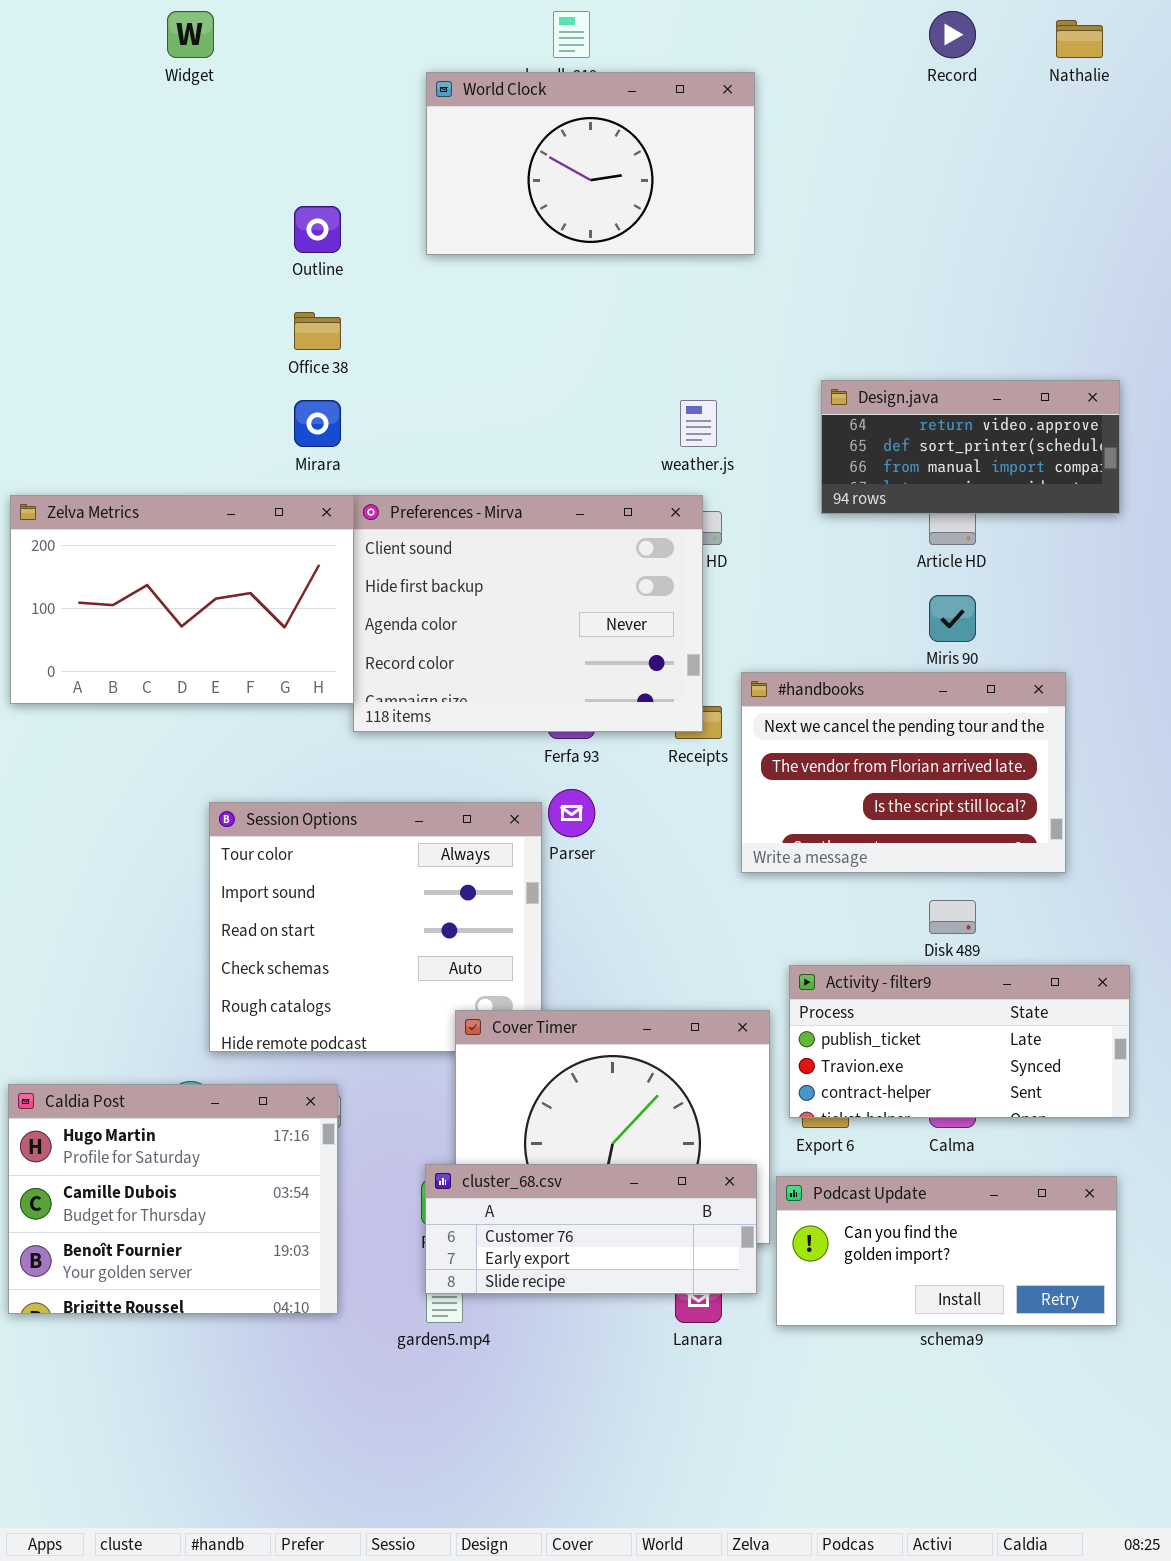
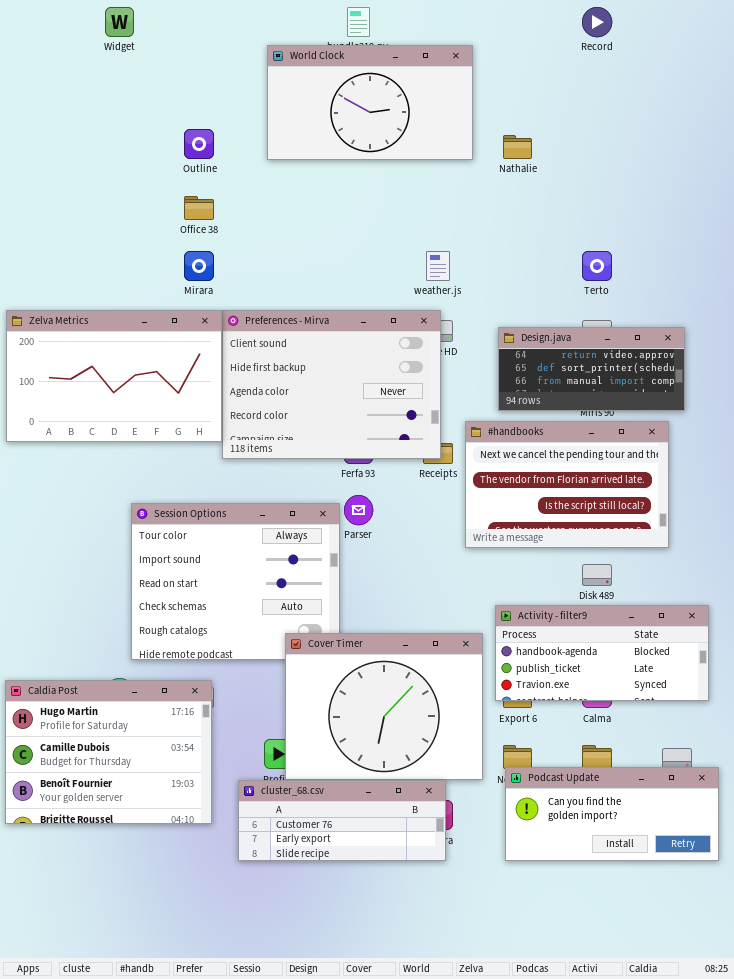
Nathalie: [1056,20,1103,58] -> [503,135,532,159], moved
Design.java: [821,380,1120,514] -> [498,327,685,411], moved
Activity - filter9: [789,965,1130,1118] -> [495,605,709,701], scrolled up 1 row
cluster_68.csv: [425,1164,757,1294] -> [238,780,446,861], moved
Podcast Update: [776,1176,1117,1326] -> [505,767,719,861], moved

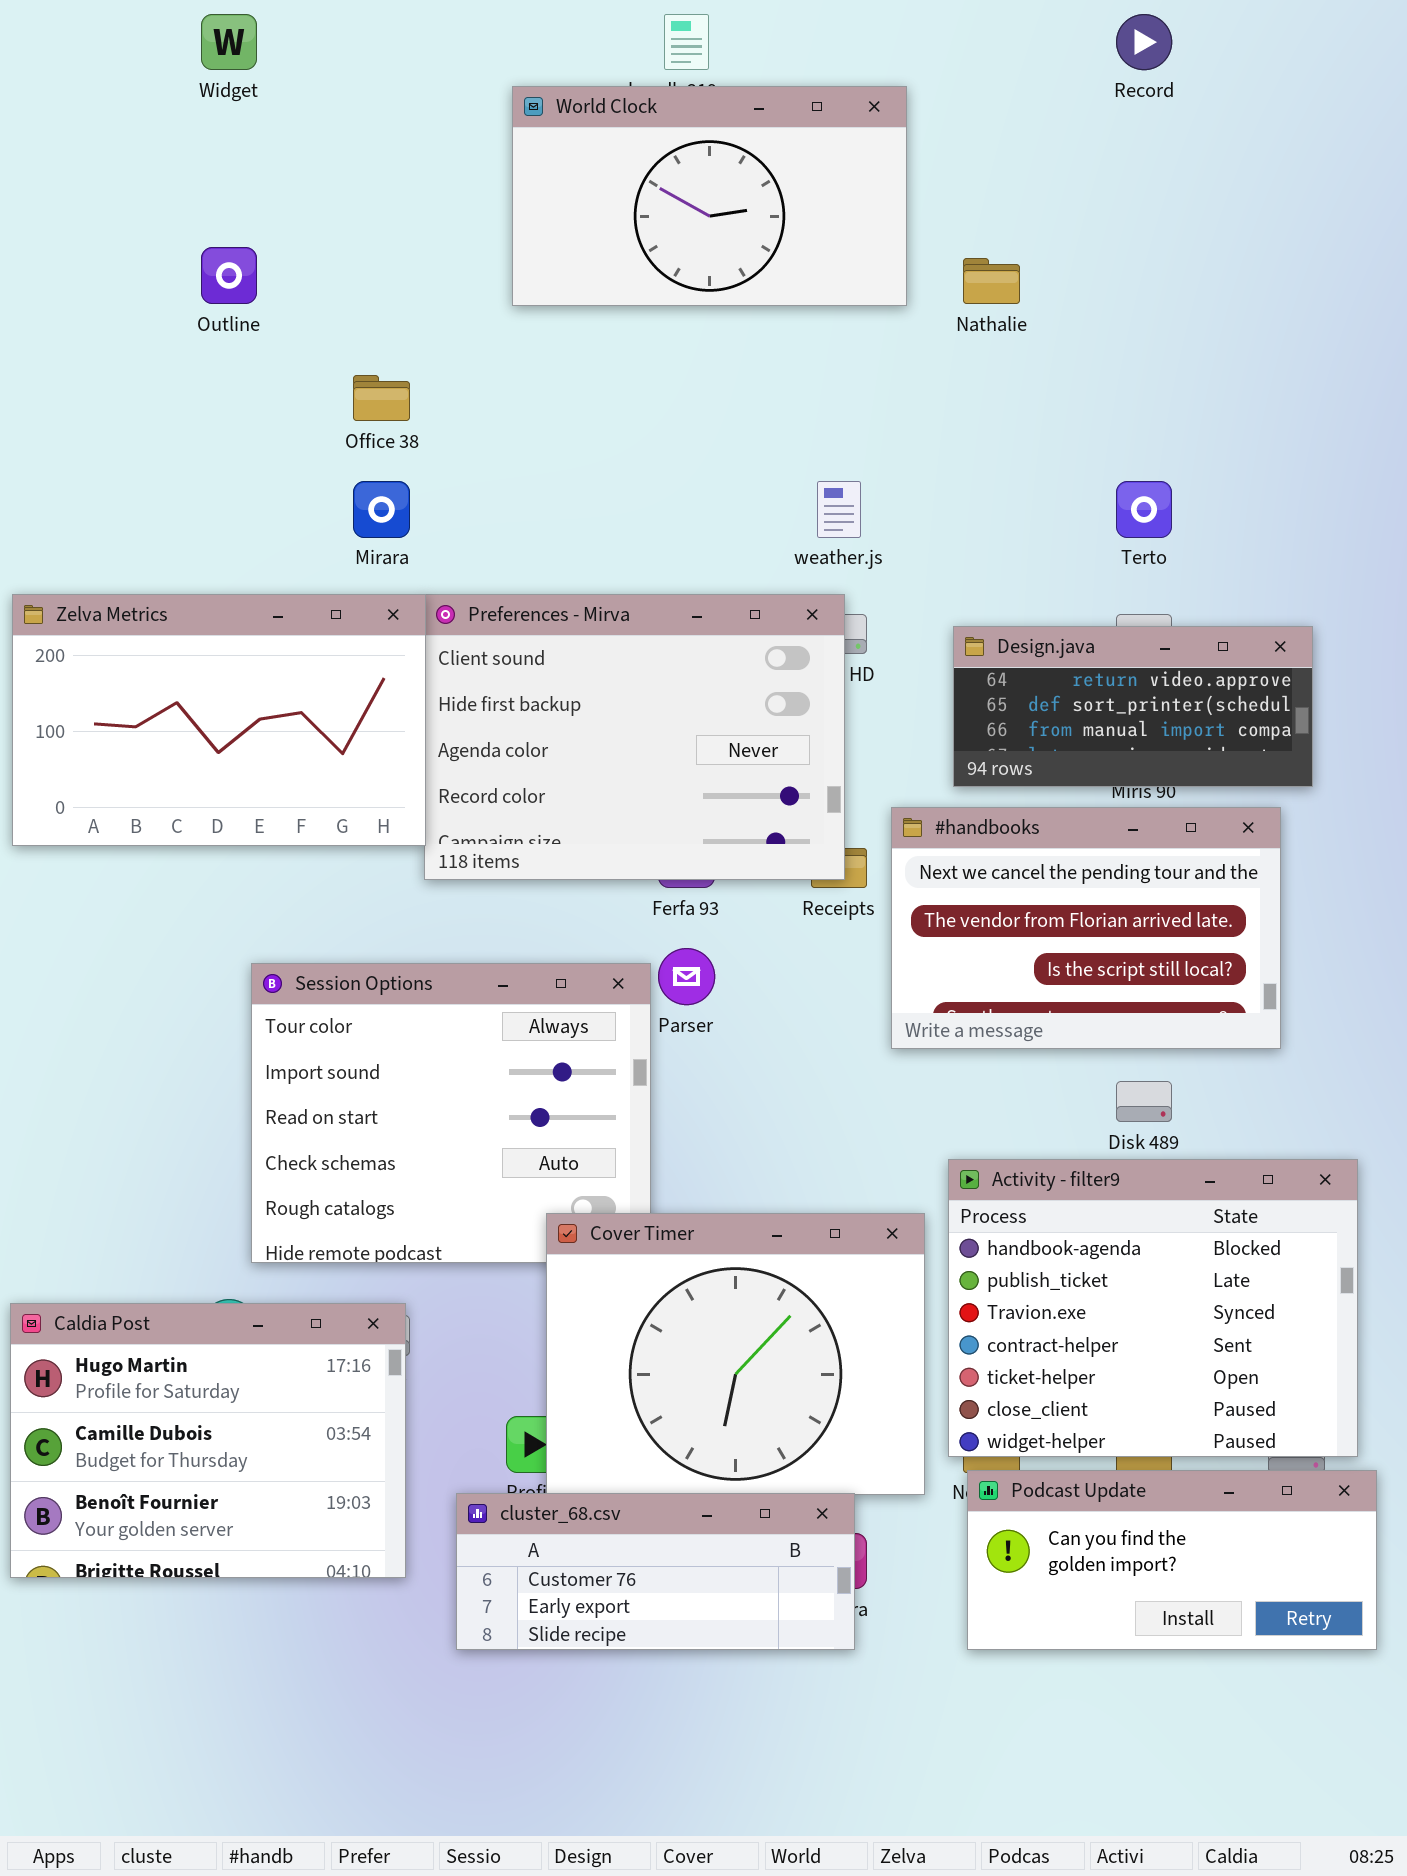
Outline: [184,129,214,159] -> [201,247,257,304], moved
Activity - filter9: [495,605,709,701] -> [948,1159,1358,1457], resized

